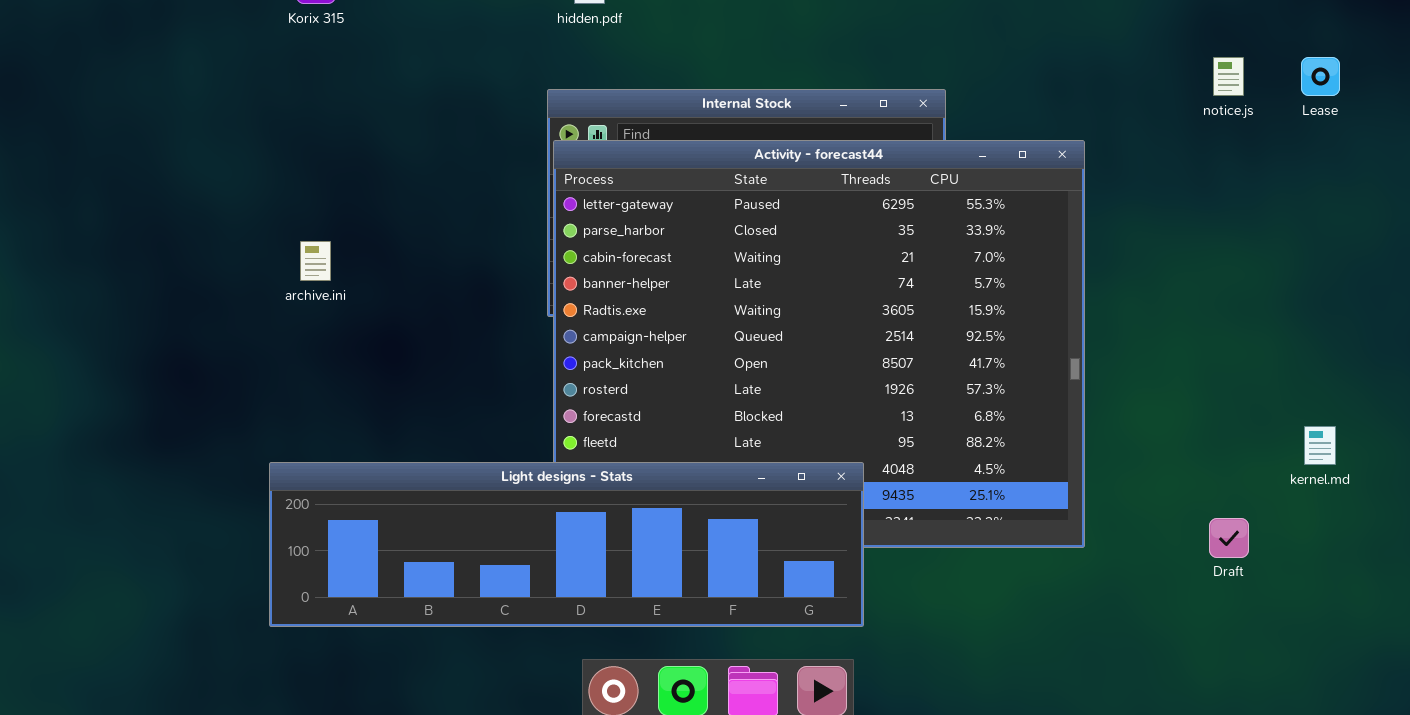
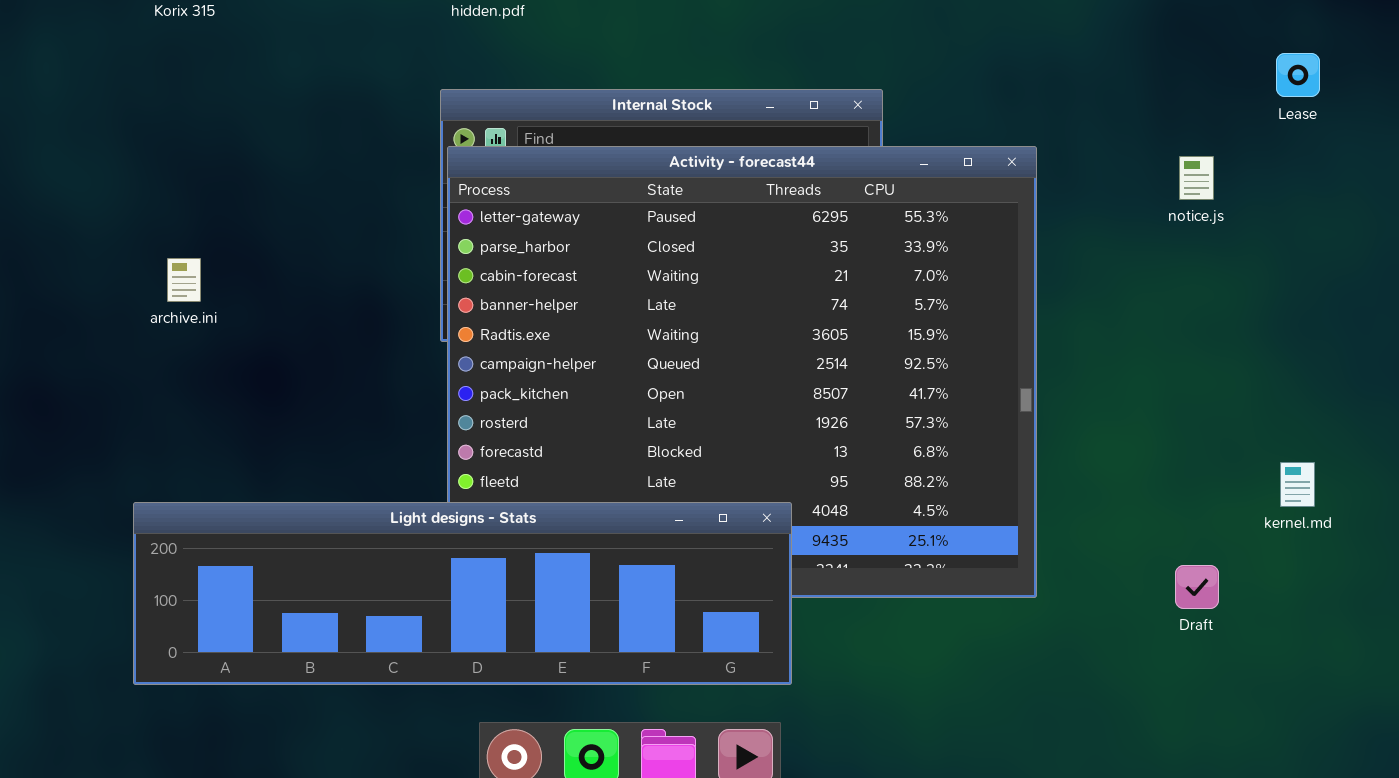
notice.js: [1213,57,1244,96] -> [1179,156,1214,200], moved

